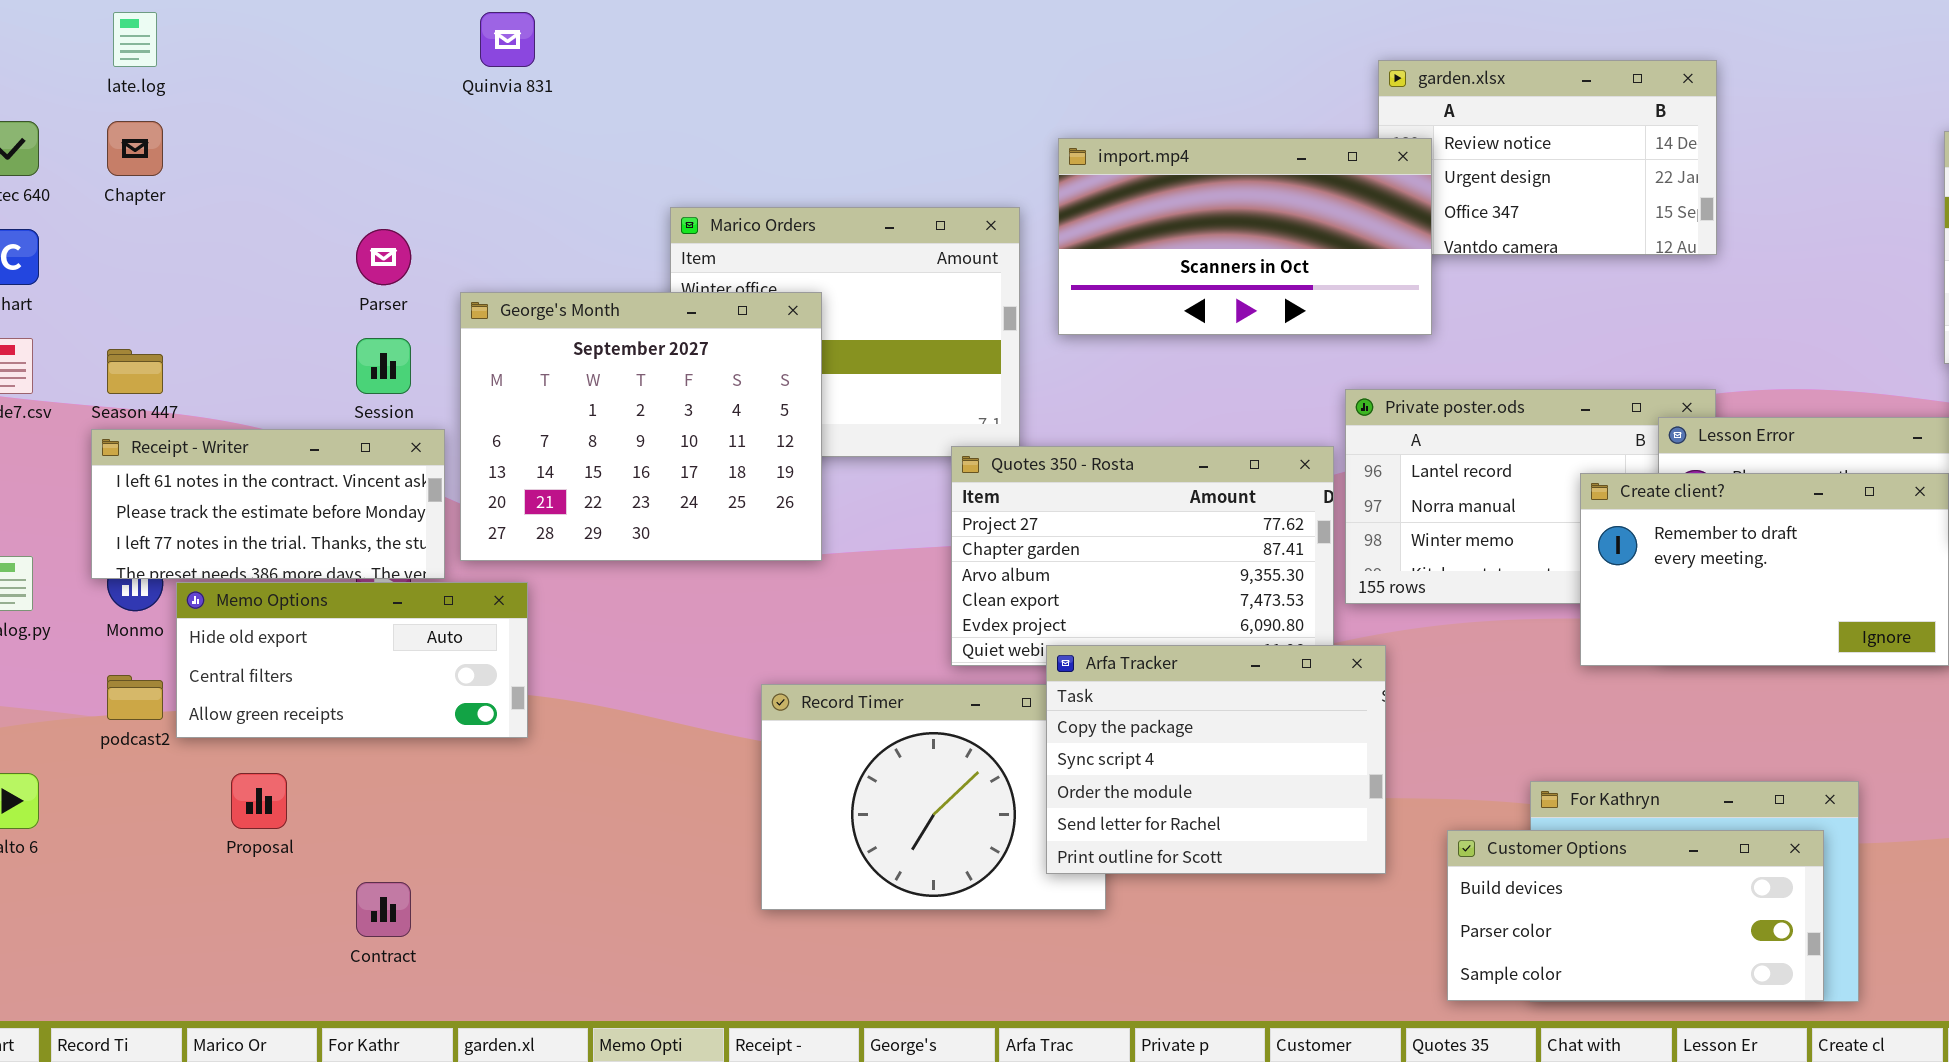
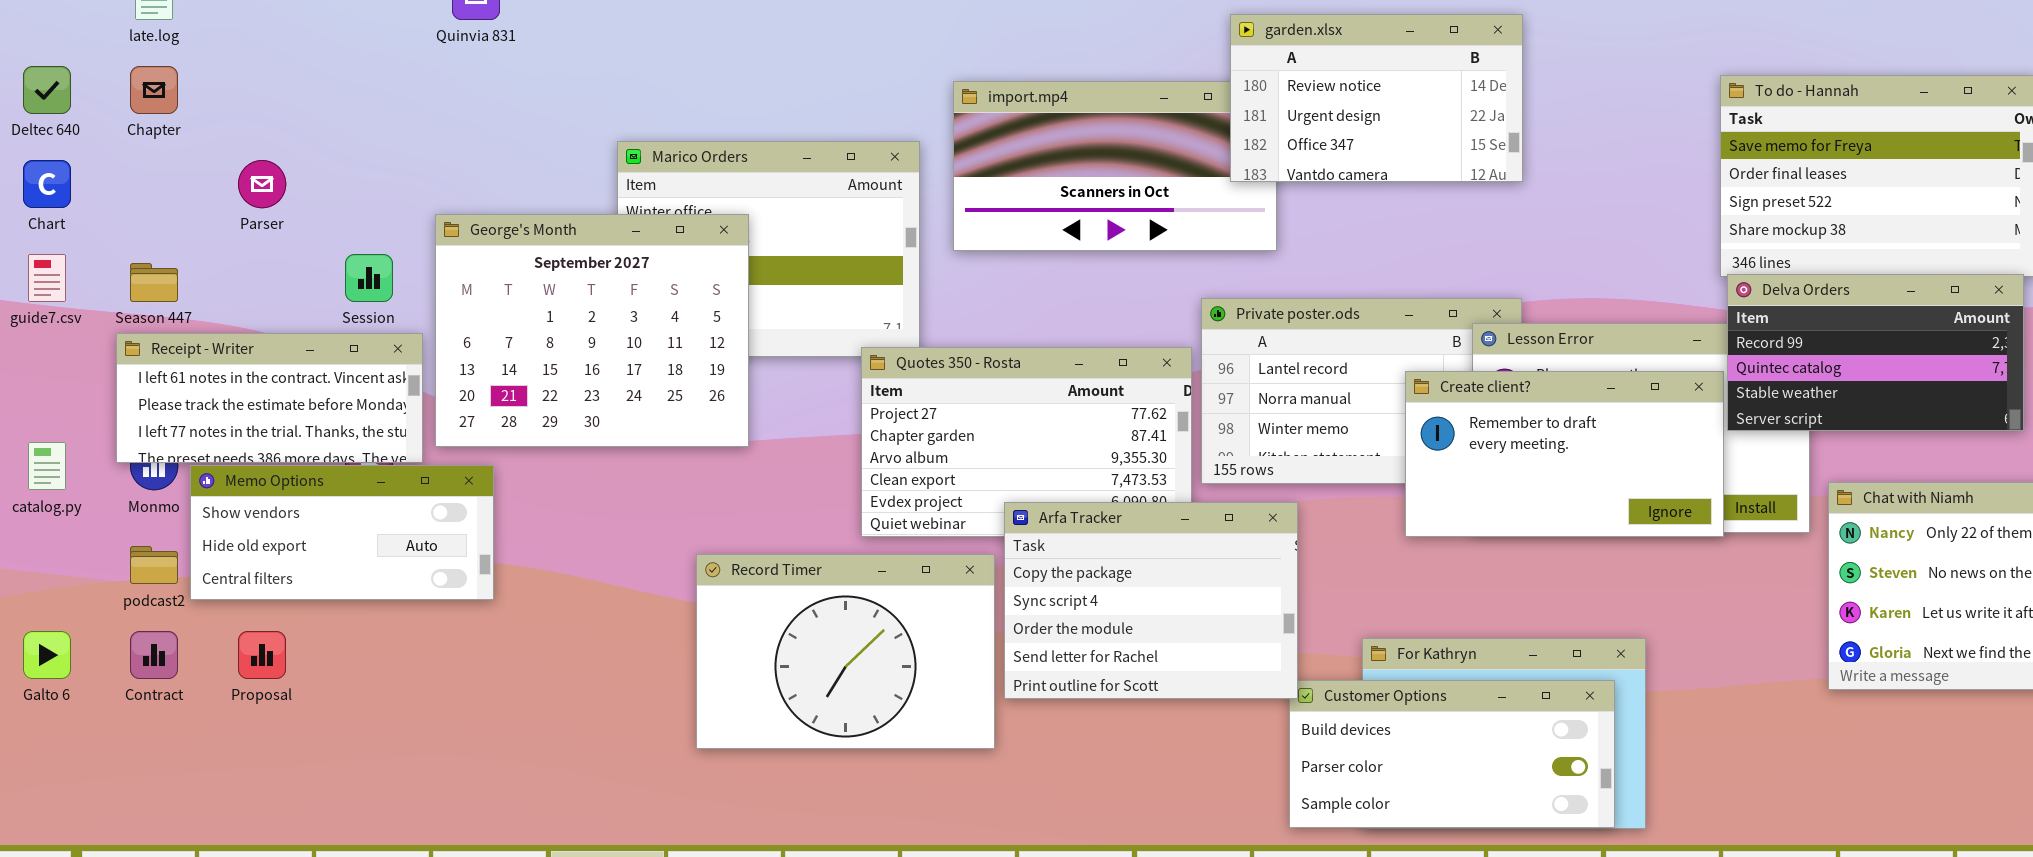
garden.xlsx: [1378,60,1717,255] -> [1230,14,1523,182], raised
Parser: [356,229,411,285] -> [238,160,286,208], moved
Memo Options: [176,582,528,738] -> [190,465,494,600], scrolled up 1 row
Arfa Tracker: [1046,645,1386,874] -> [1004,502,1298,699], moved
Contract: [356,882,411,937] -> [130,631,178,679], moved

